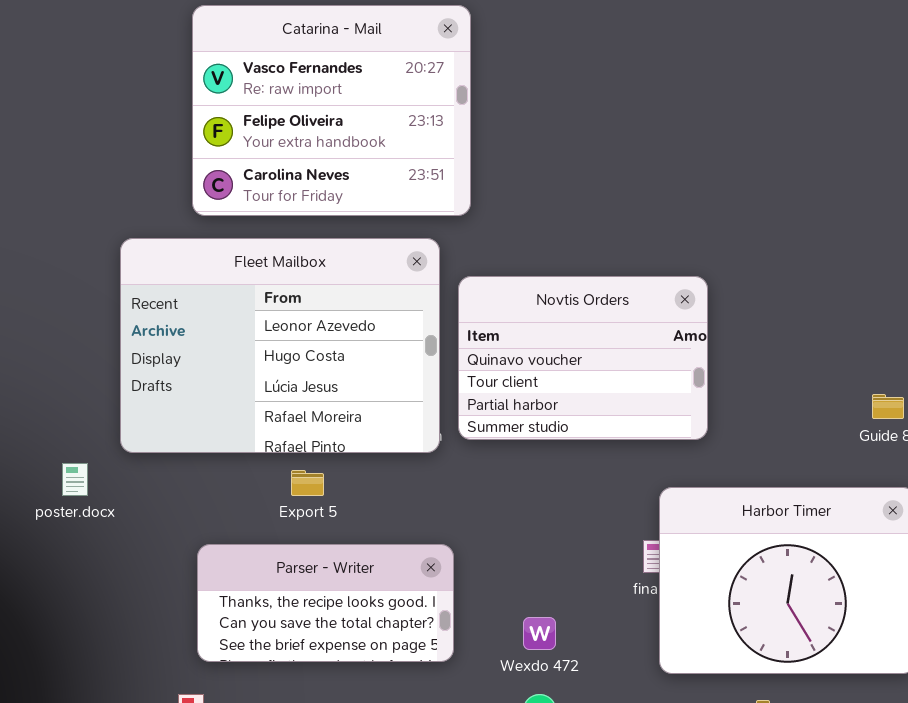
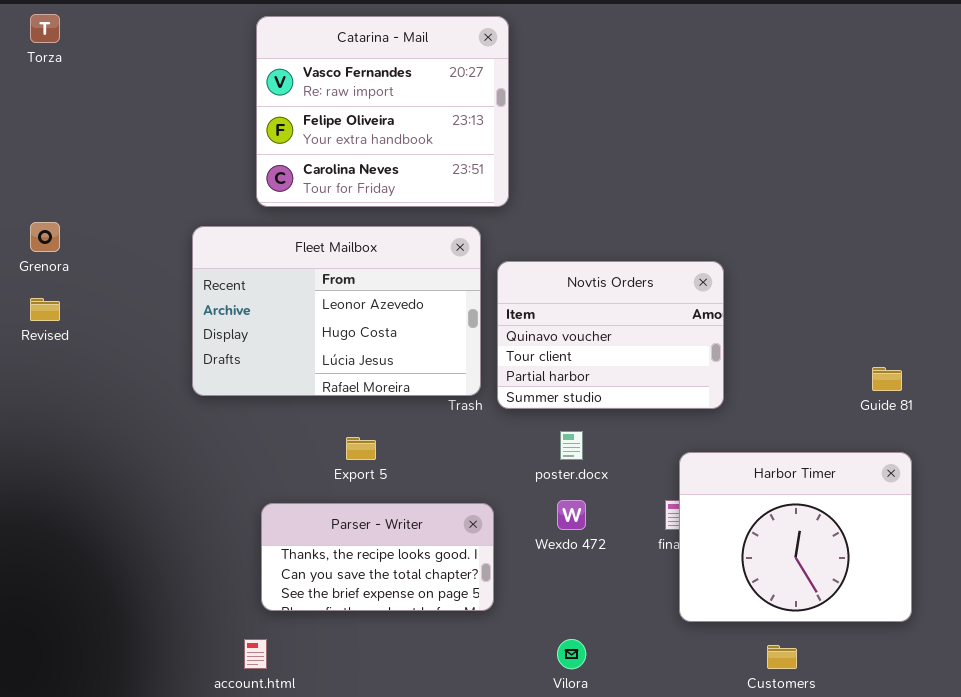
Fleet Mailbox: [120,238,440,453] -> [192,226,481,396], resized
poster.docx: [62,463,88,496] -> [560,431,583,460], moved
Wexdo 472: [523,617,556,650] -> [557,500,586,530], moved

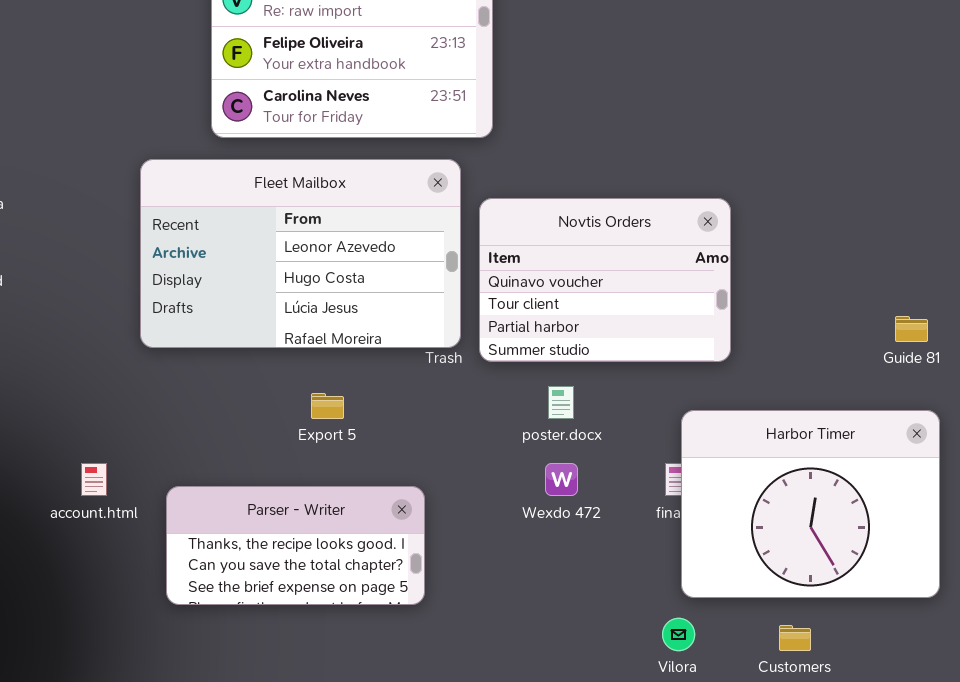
Parser - Writer: [261,503,494,611] -> [166,486,425,605], moved
account.html: [244,639,267,669] -> [81,463,107,496], moved
Vilora: [557,639,586,669] -> [662,618,695,651], moved

